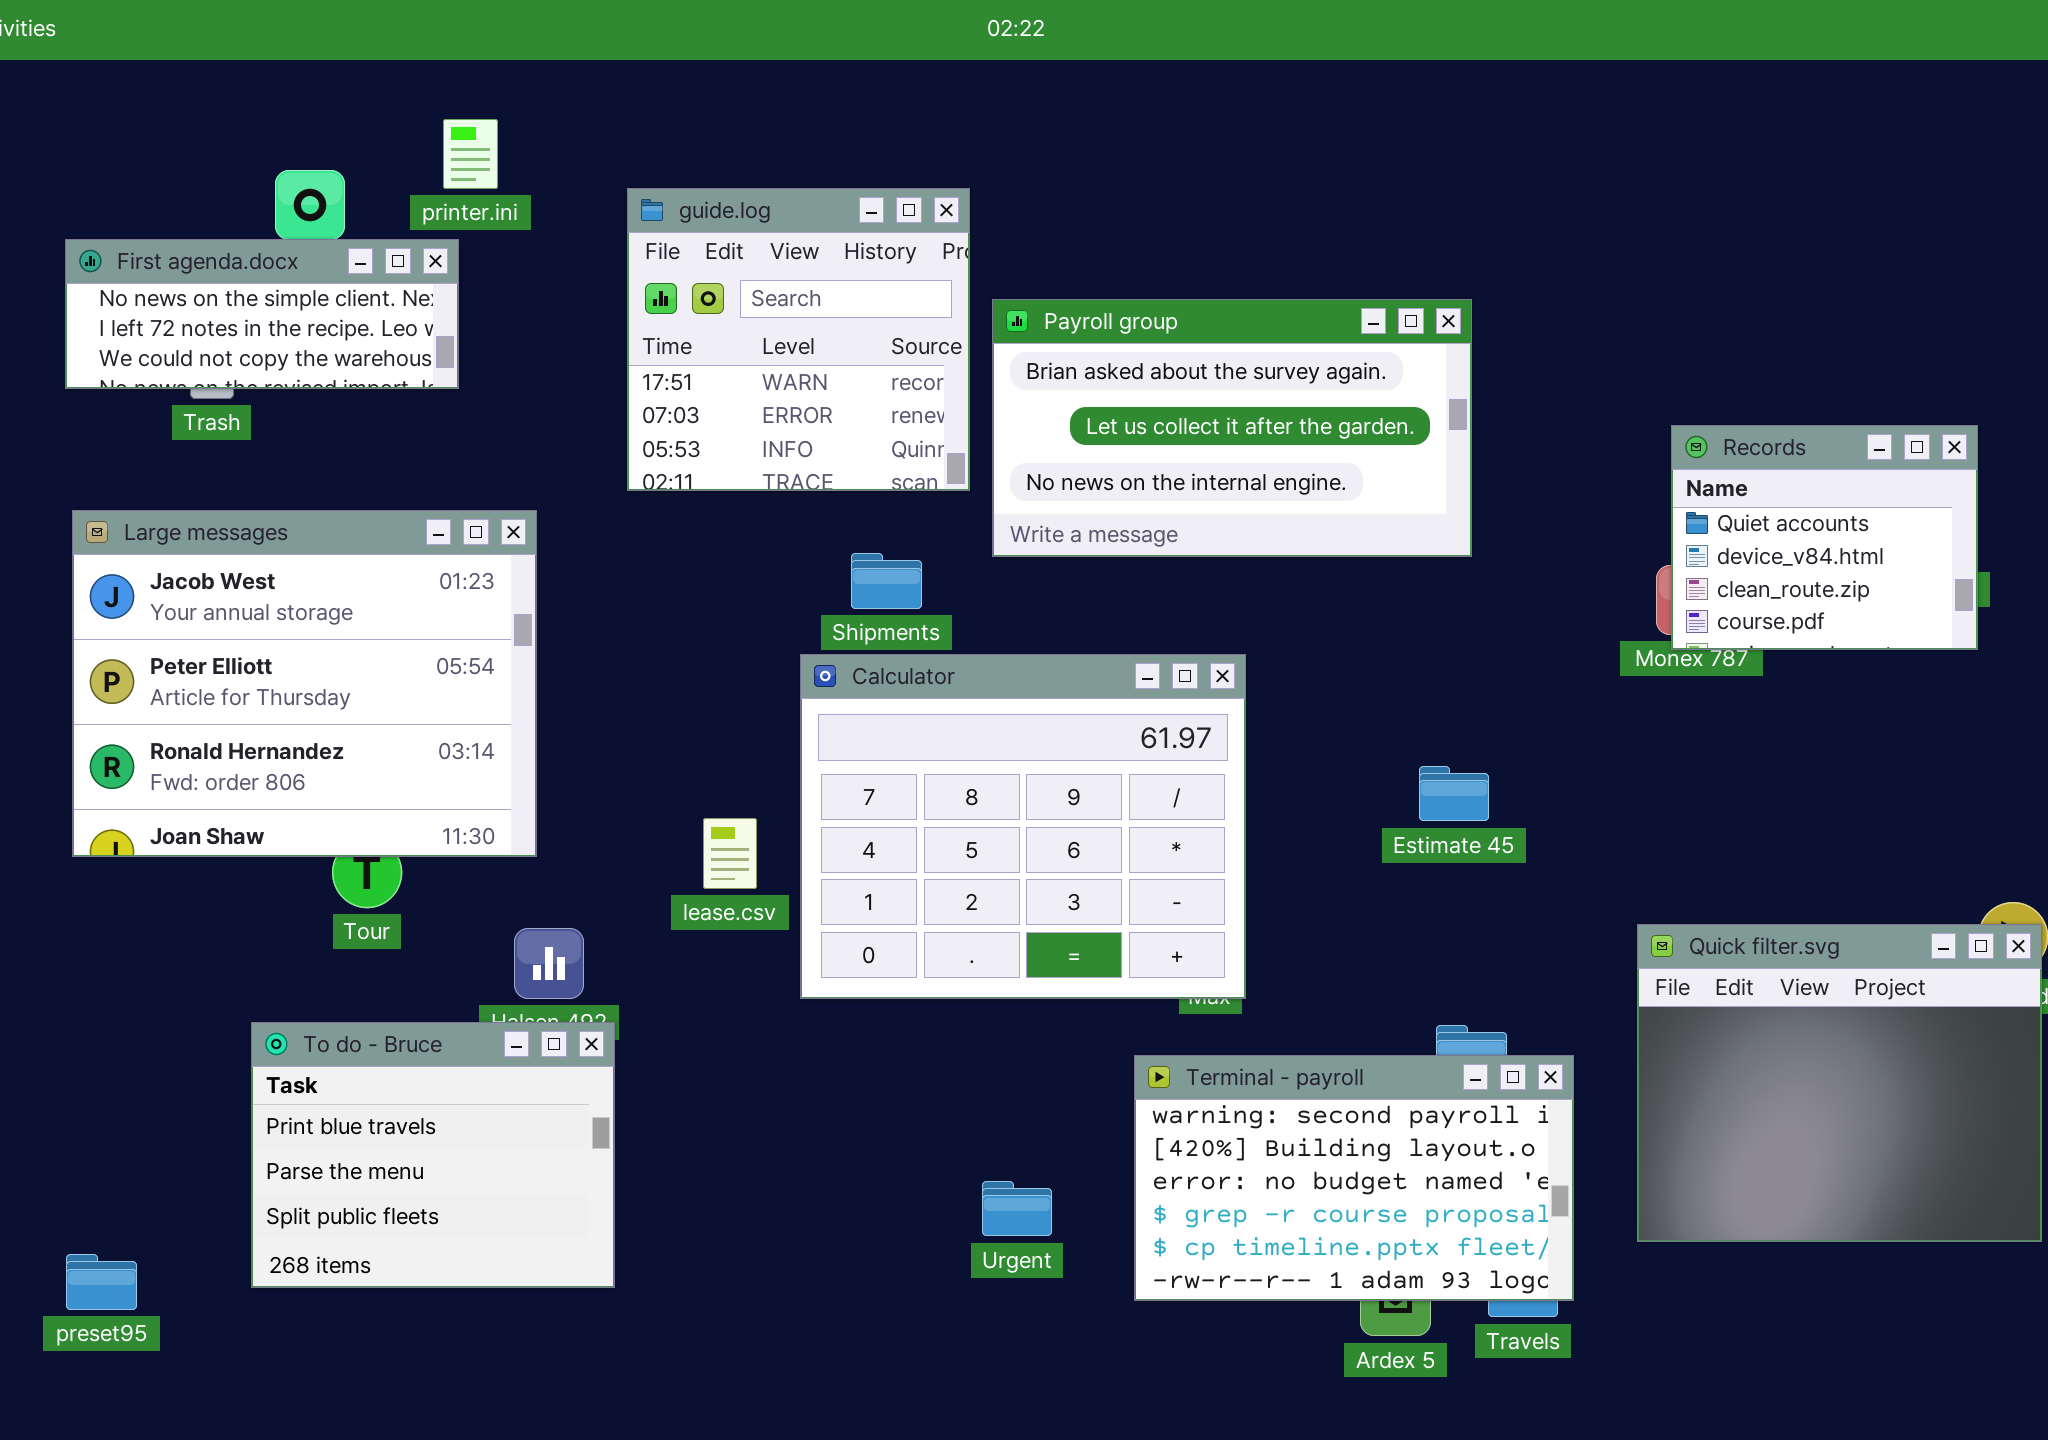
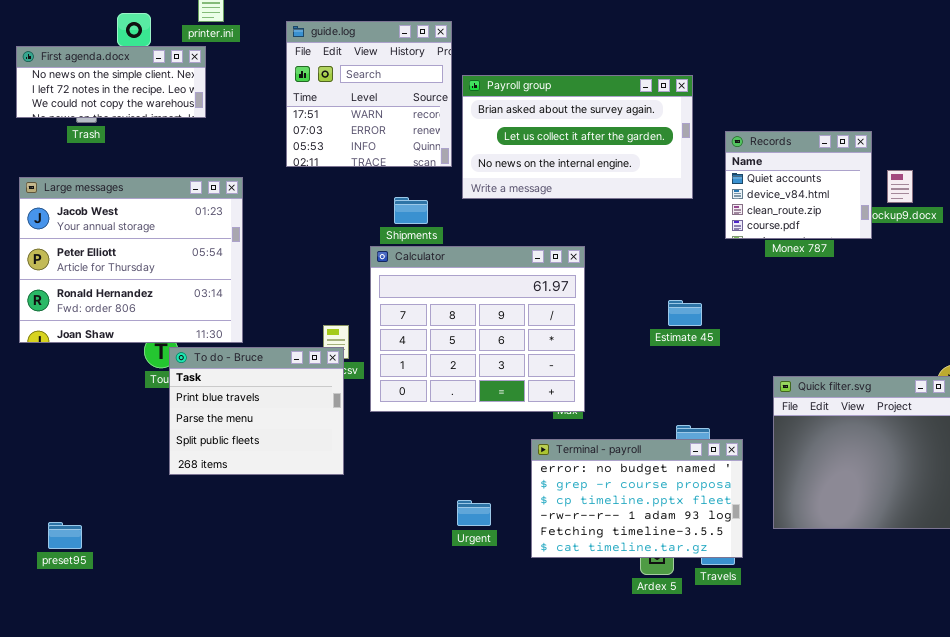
Records: [1671,425,1978,650] -> [725,131,872,239], moved
To do - Bruce: [251,1022,615,1288] -> [169,347,344,475], moved
Terminal - payroll: [1134,1055,1574,1301] -> [531,439,743,558], scrolled down 2 rows
preset95: [66,1254,137,1310] -> [48,522,82,549], moved

